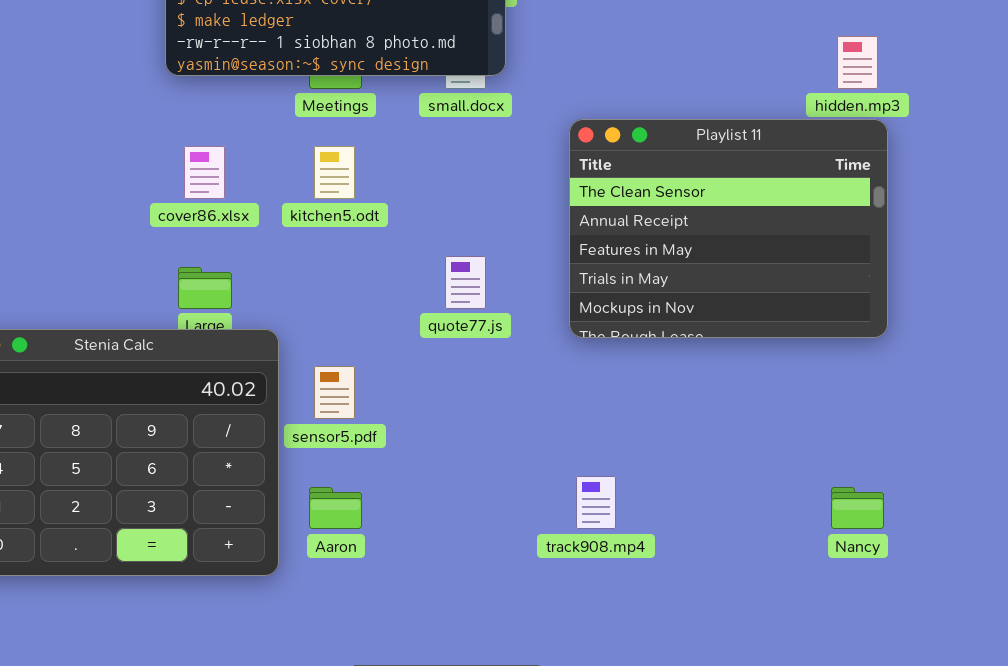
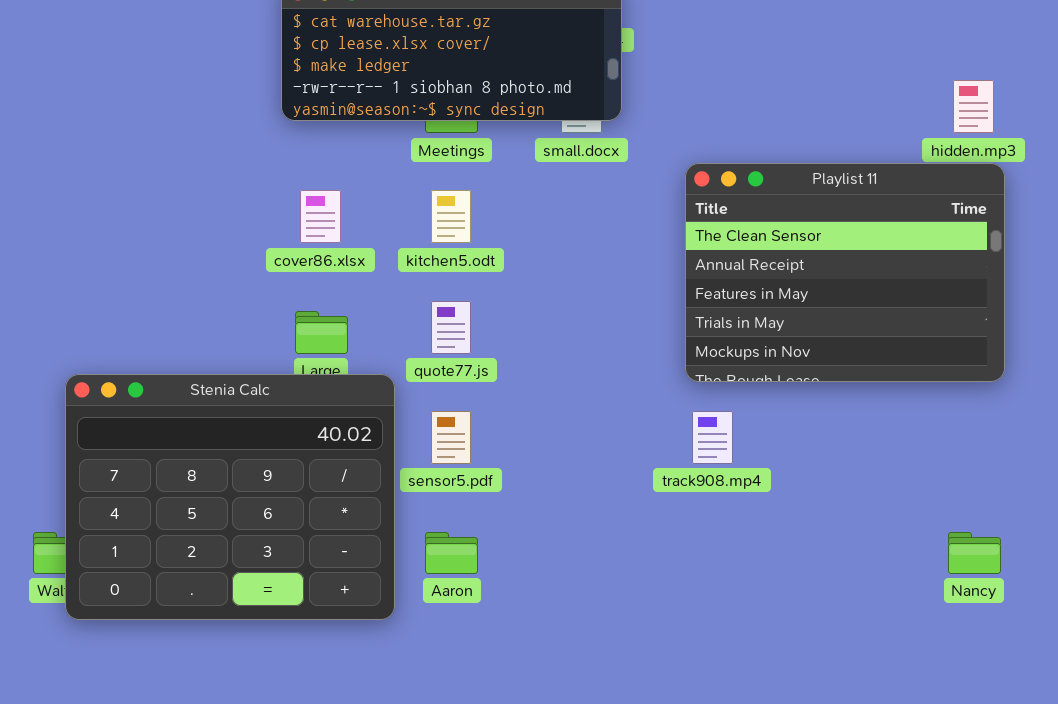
quote77.js: [445,256,486,309] -> [431,301,471,354], moved
track908.mp4: [576,476,616,529] -> [692,411,733,464], moved

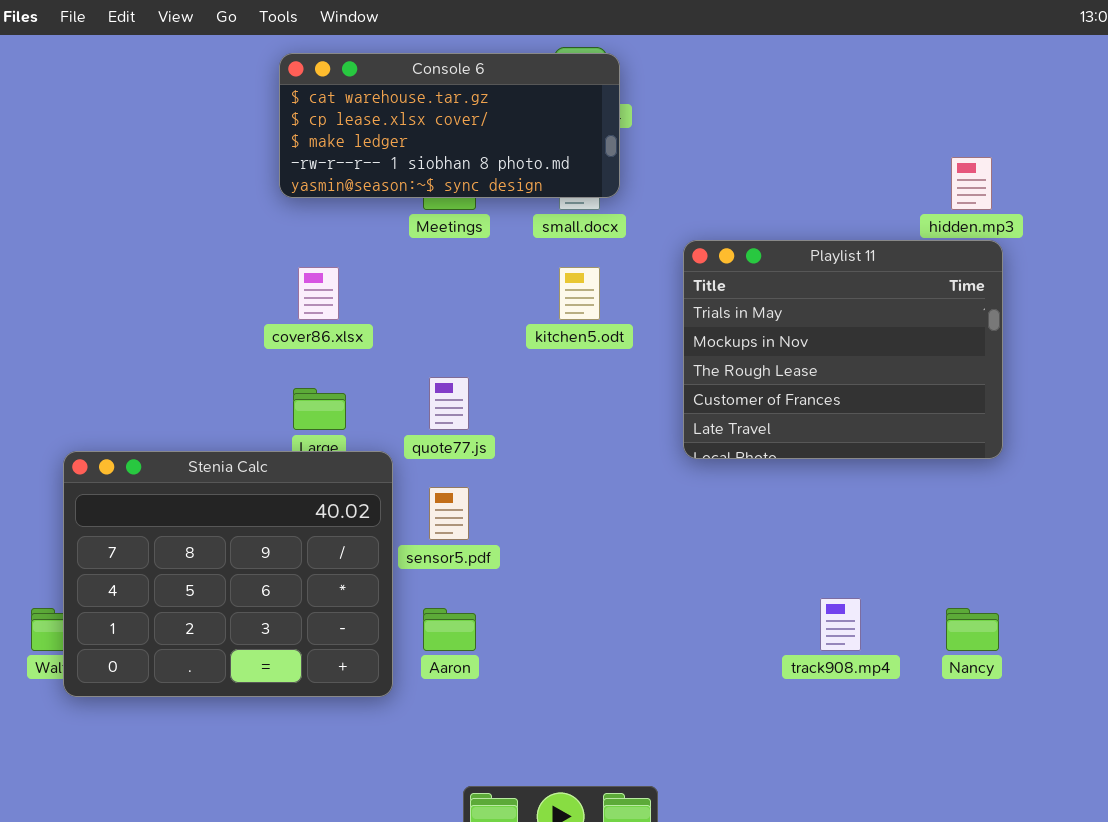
Playlist 11: [685,163,1005,382] -> [683,240,1003,459], scrolled down 3 rows
kitchen5.odt: [431,190,471,243] -> [559,267,600,320], moved
track908.mp4: [692,411,733,464] -> [820,598,861,651], moved

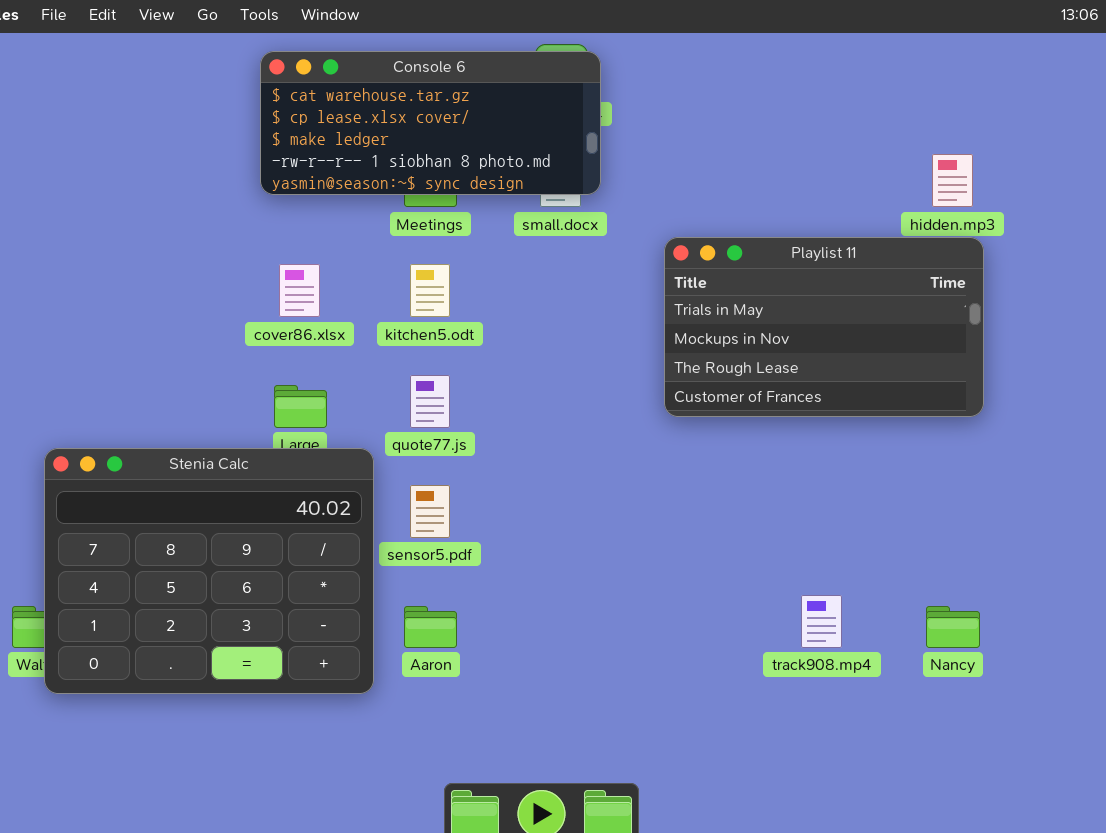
Playlist 11: [683,240,1003,459] -> [664,237,984,417], resized
kitchen5.odt: [559,267,600,320] -> [410,264,450,317], moved

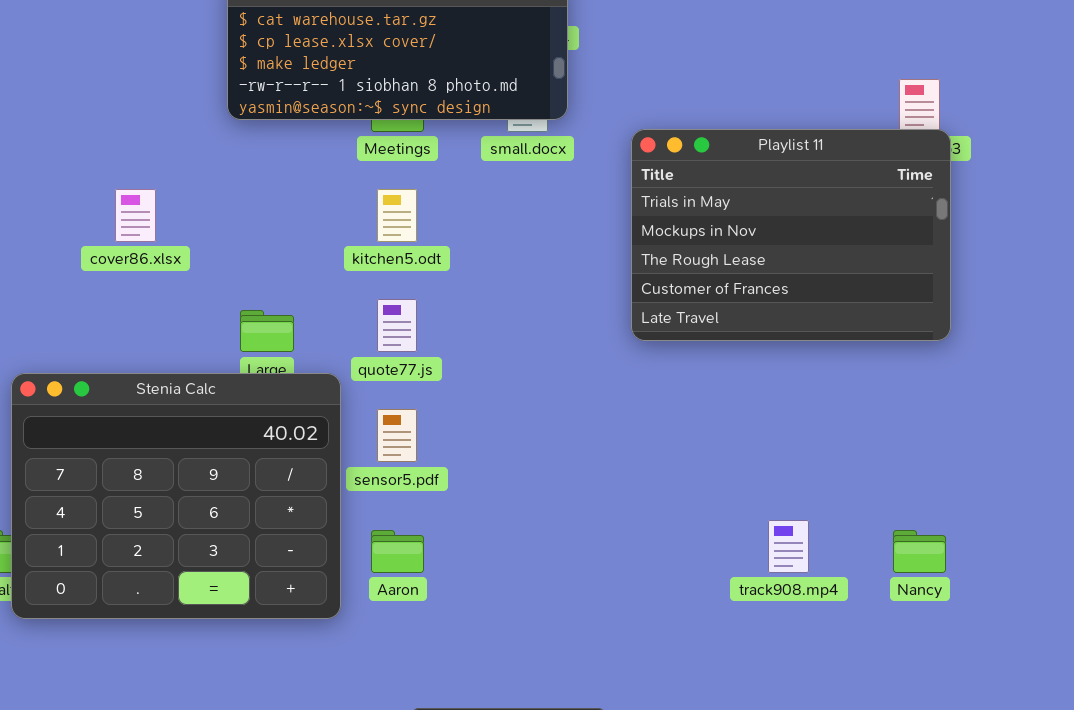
Playlist 11: [664,237,984,417] -> [631,129,951,341], resized
cover86.xlsx: [279,264,320,317] -> [115,189,156,242], moved

